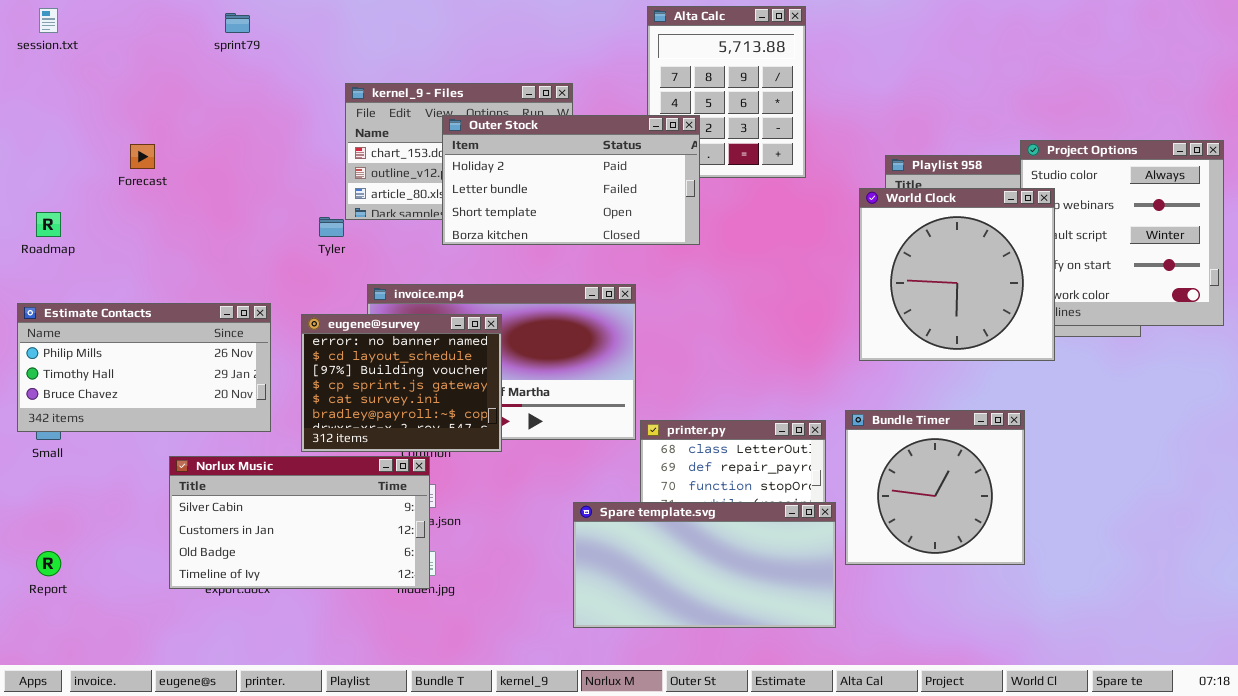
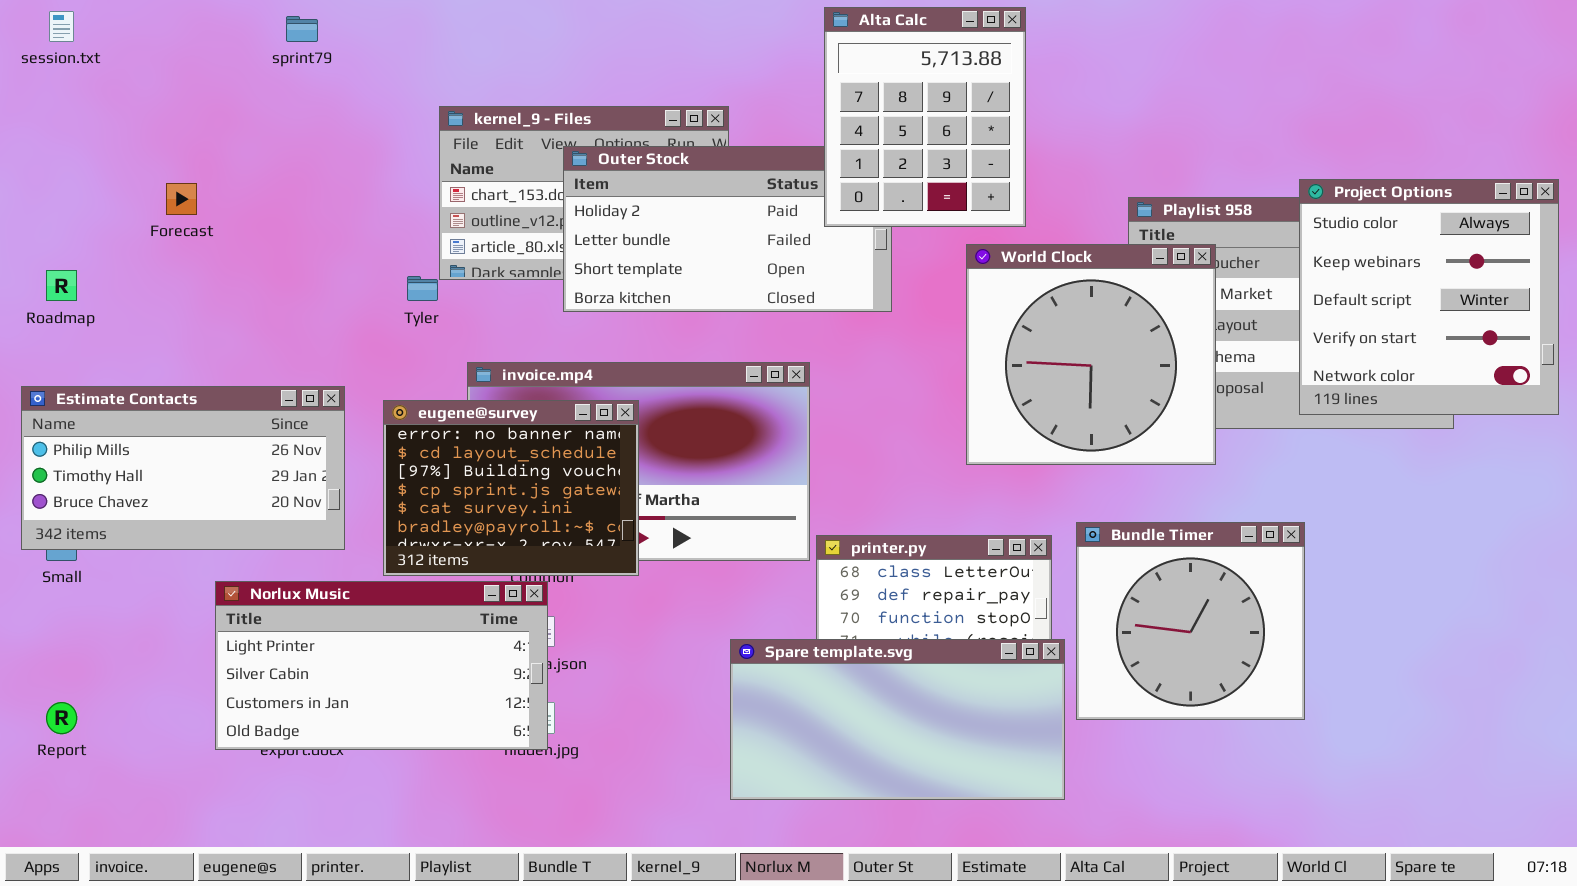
Alta Calc: [647,6,806,178] -> [824,7,1026,227], raised
World Clock: [859,188,1055,361] -> [966,244,1216,465], moved
Norlux Music: [169,456,430,589] -> [215,581,548,750], scrolled up 1 row

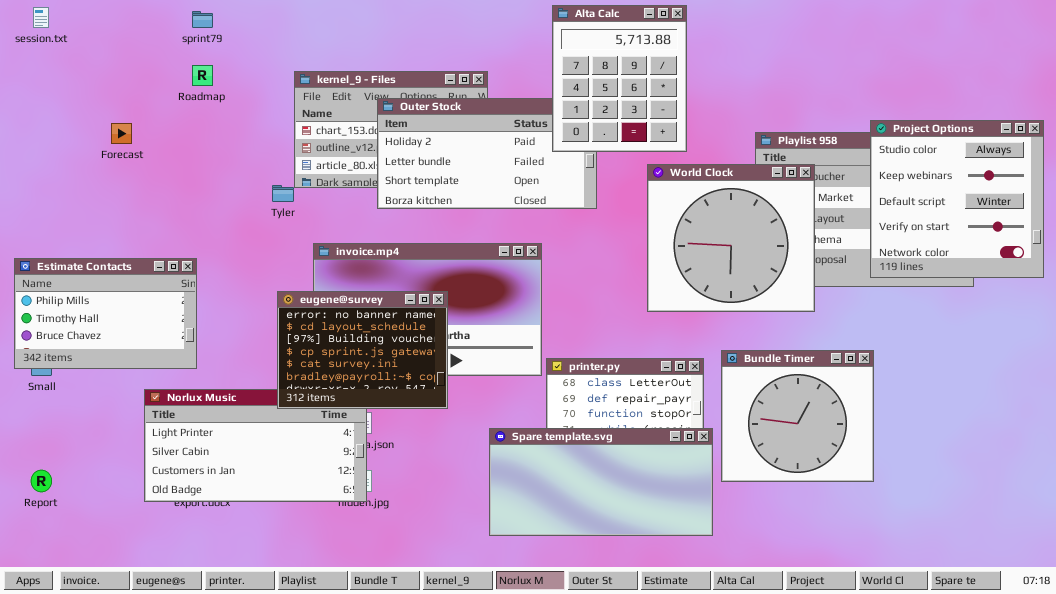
Roadmap: [46,270,77,301] -> [192,65,213,86], moved
Estimate Contacts: [21,386,345,550] -> [14,258,197,369], resized
eugene@survey: [383,400,639,576] -> [277,291,448,409], moved

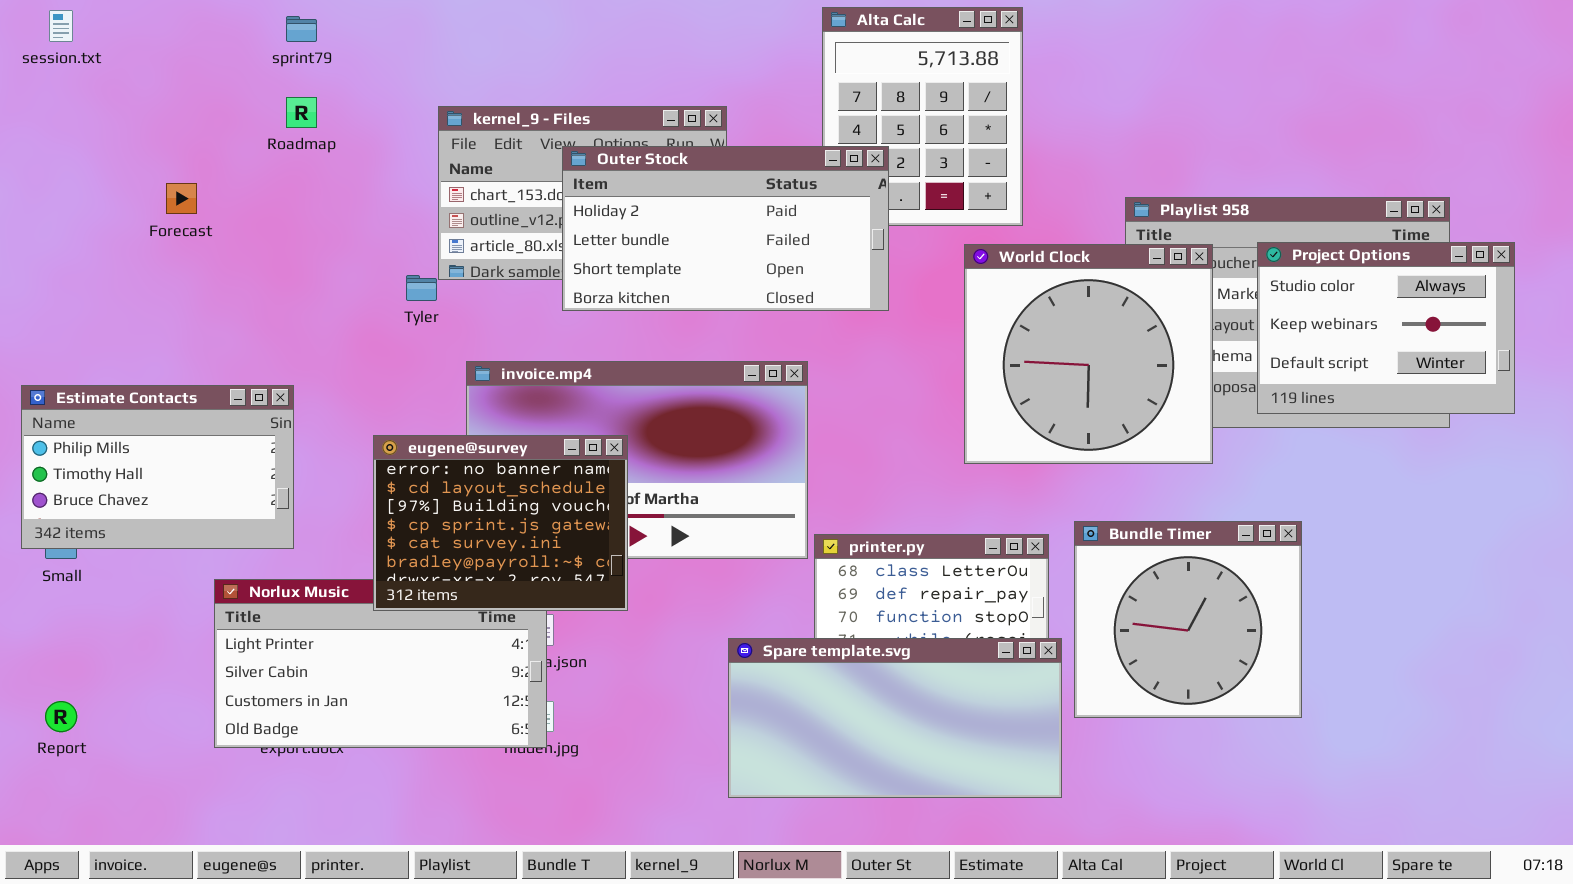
Outer Stock: [377,98,597,209] -> [562,146,889,311], raised
Project Options: [870,120,1044,278] -> [1257,242,1515,414], moved, resized
eugene@survey: [277,291,448,409] -> [373,435,628,611], moved

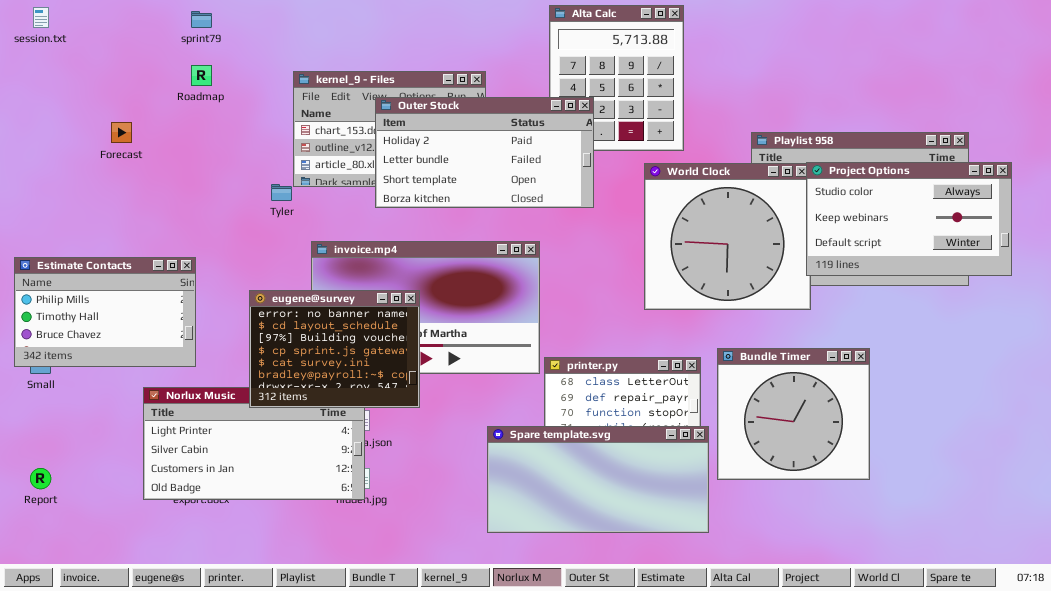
Project Options: [1257,242,1515,414] -> [806,162,1012,276], resized

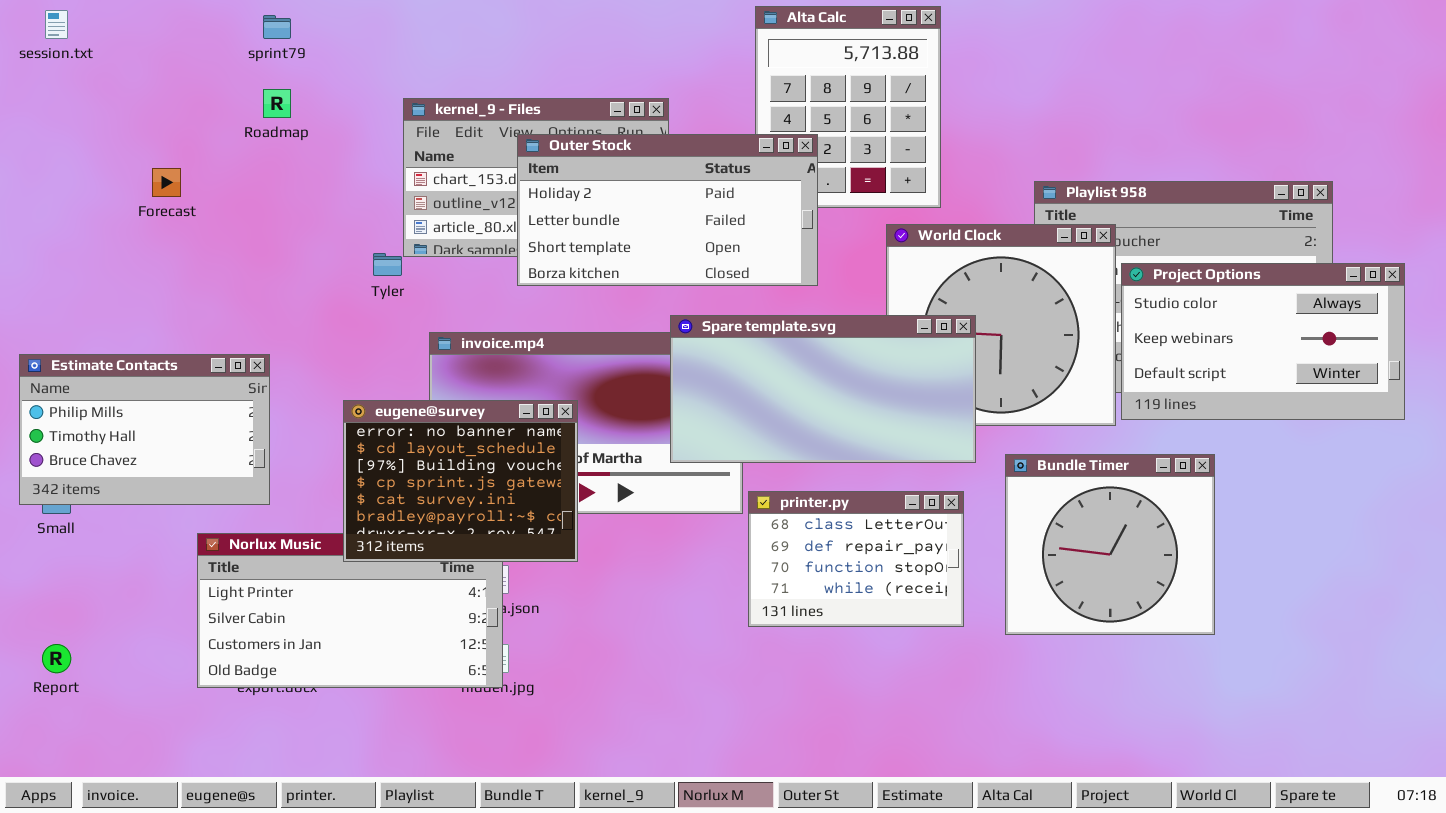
Project Options: [806,162,1012,276] -> [1121,263,1405,420], moved
Bundle Timer: [717,348,870,480] -> [1005,454,1215,635], moved
Spare template.svg: [487,426,709,533] -> [670,315,976,463], moved

